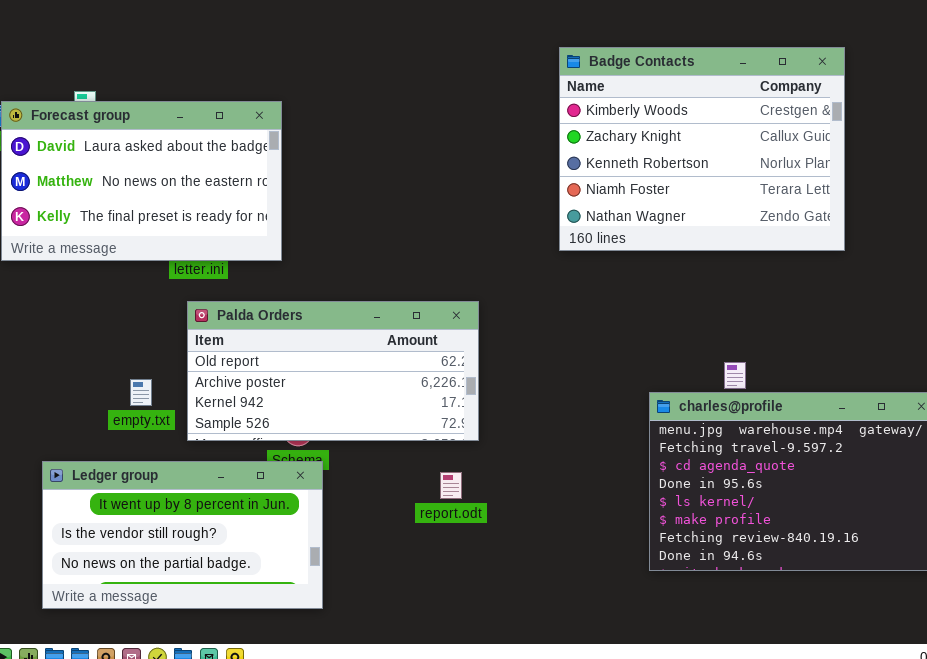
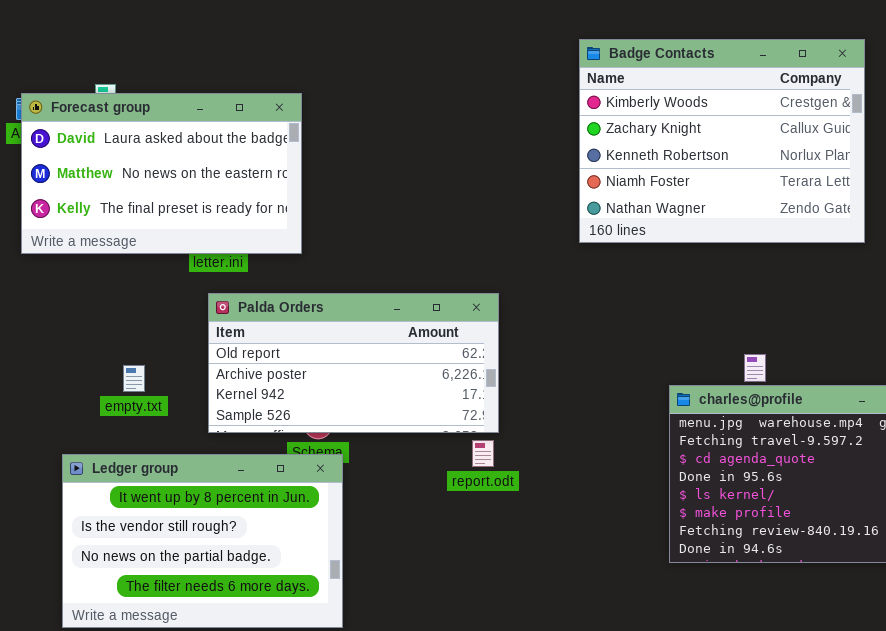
empty.txt: [130,379,152,406] -> [123,365,145,392], moved
Ledger group: [42,461,323,609] -> [62,454,343,628], resized
report.odt: [440,472,462,499] -> [472,440,494,467], moved

